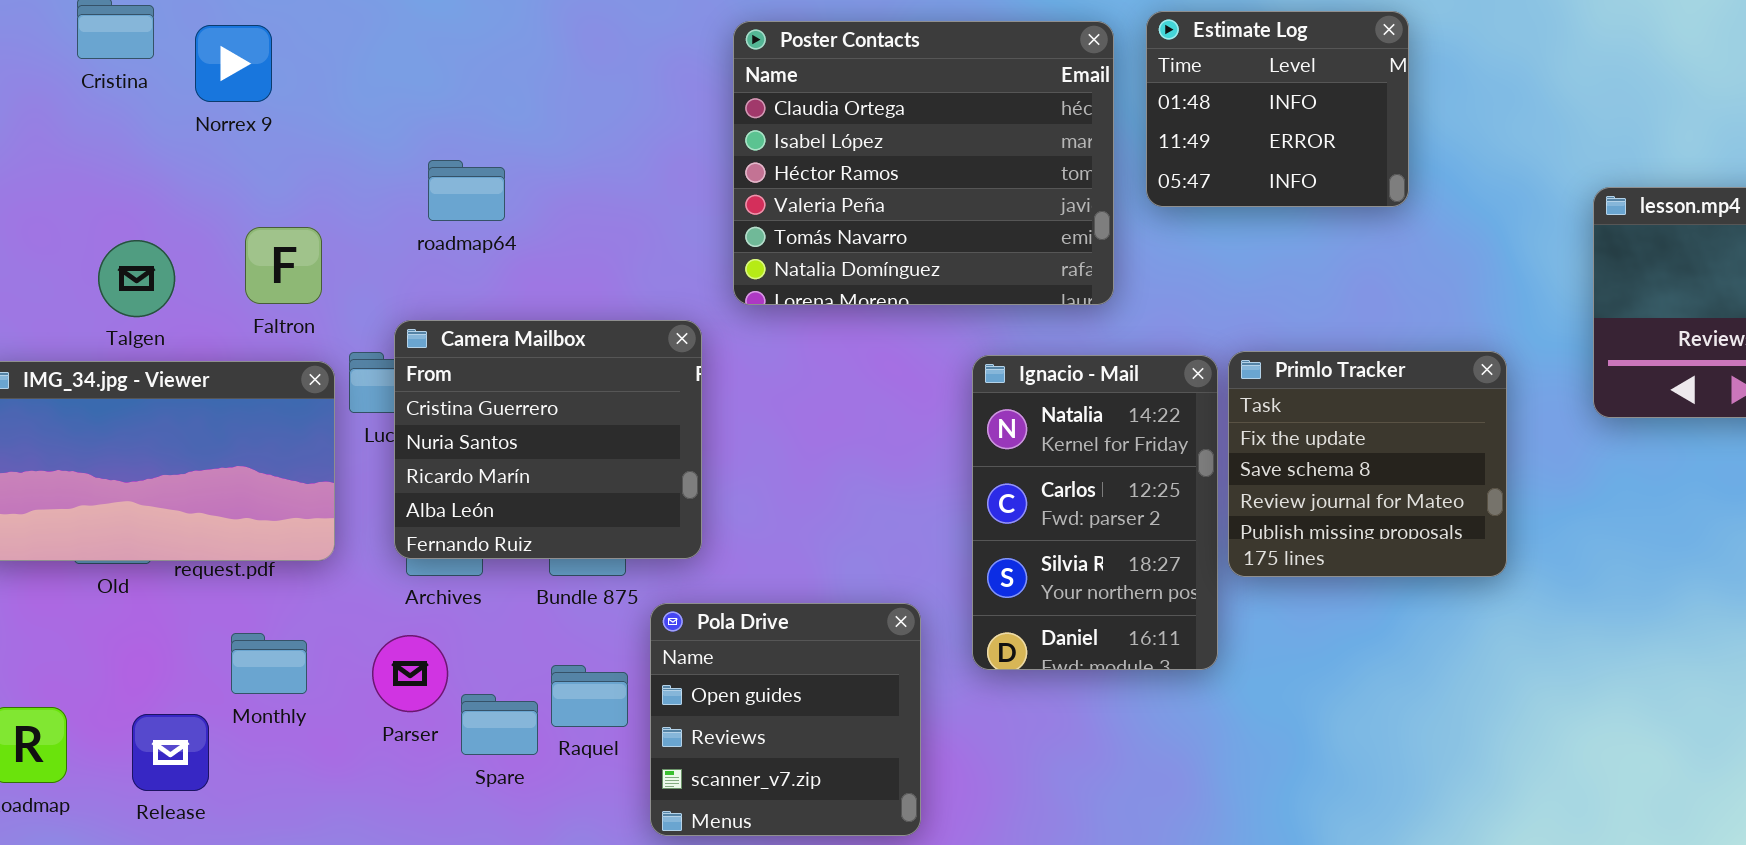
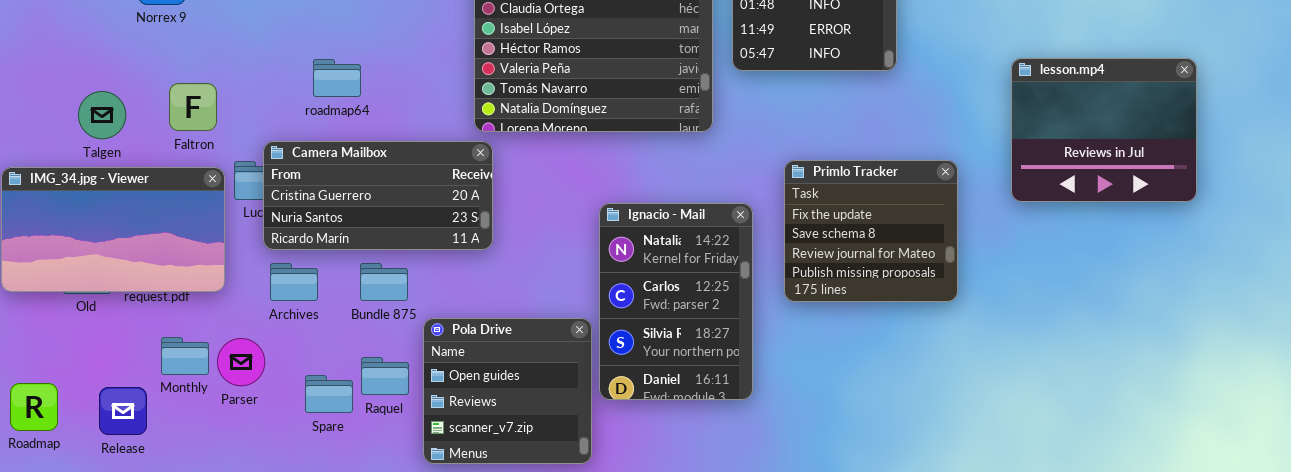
roadmap64: [428,160,505,221] -> [313,59,361,97], moved
Camera Mailbox: [394,320,702,559] -> [263,141,493,250], resized
Ignacio - Mail: [972,355,1218,670] -> [599,203,753,400], moved
Parser: [372,635,448,712] -> [217,338,265,386], moved

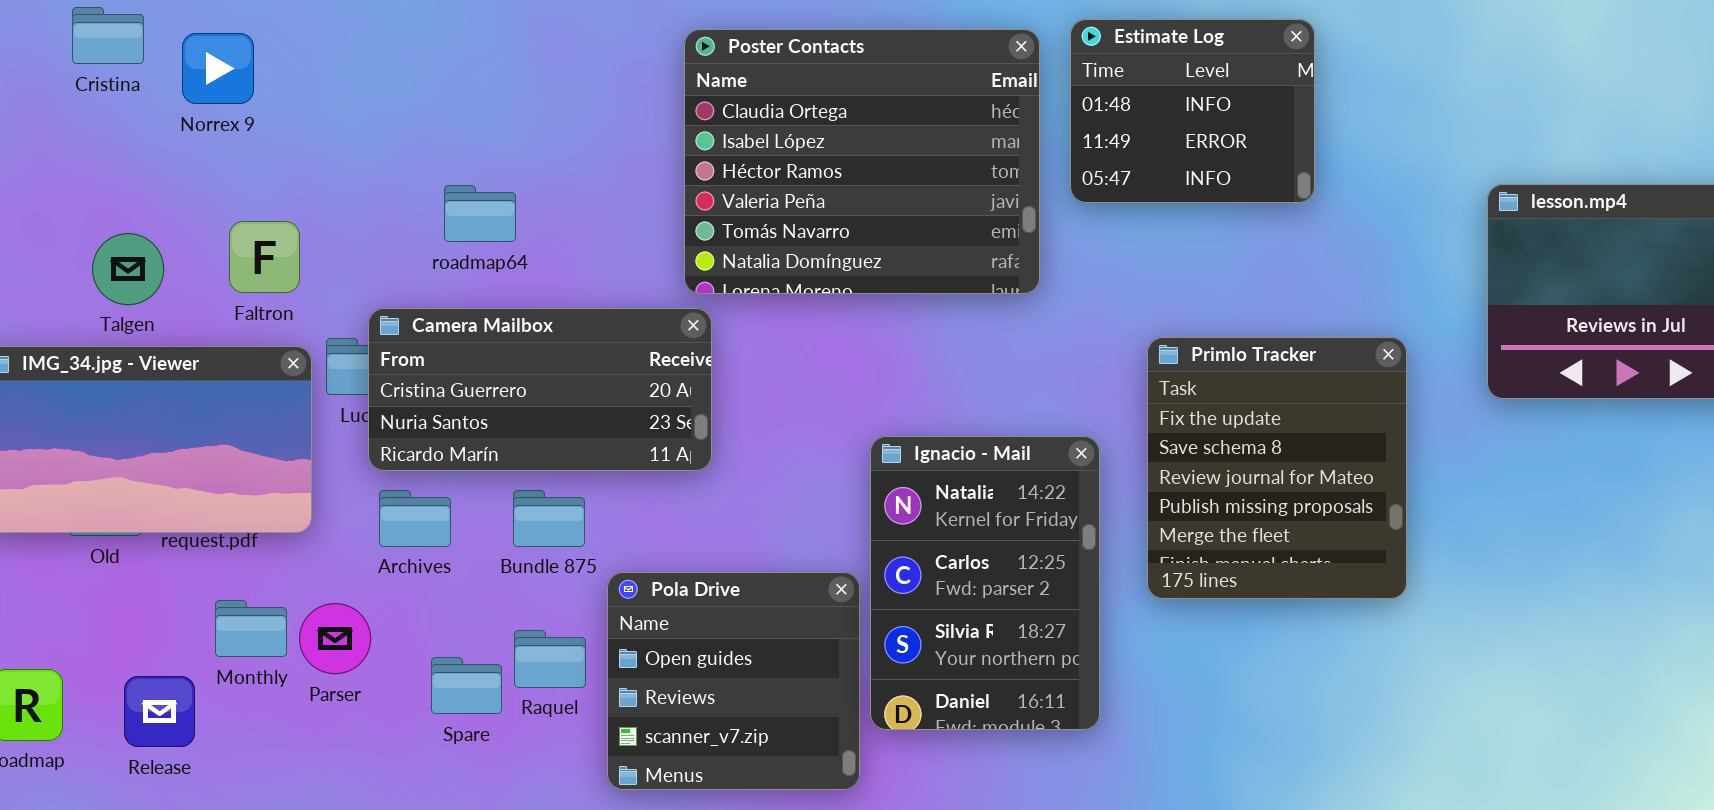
Primlo Tracker: [784,160,958,302] -> [1147,337,1407,599], resized
Ignacio - Mail: [599,203,753,400] -> [870,436,1100,730], moved

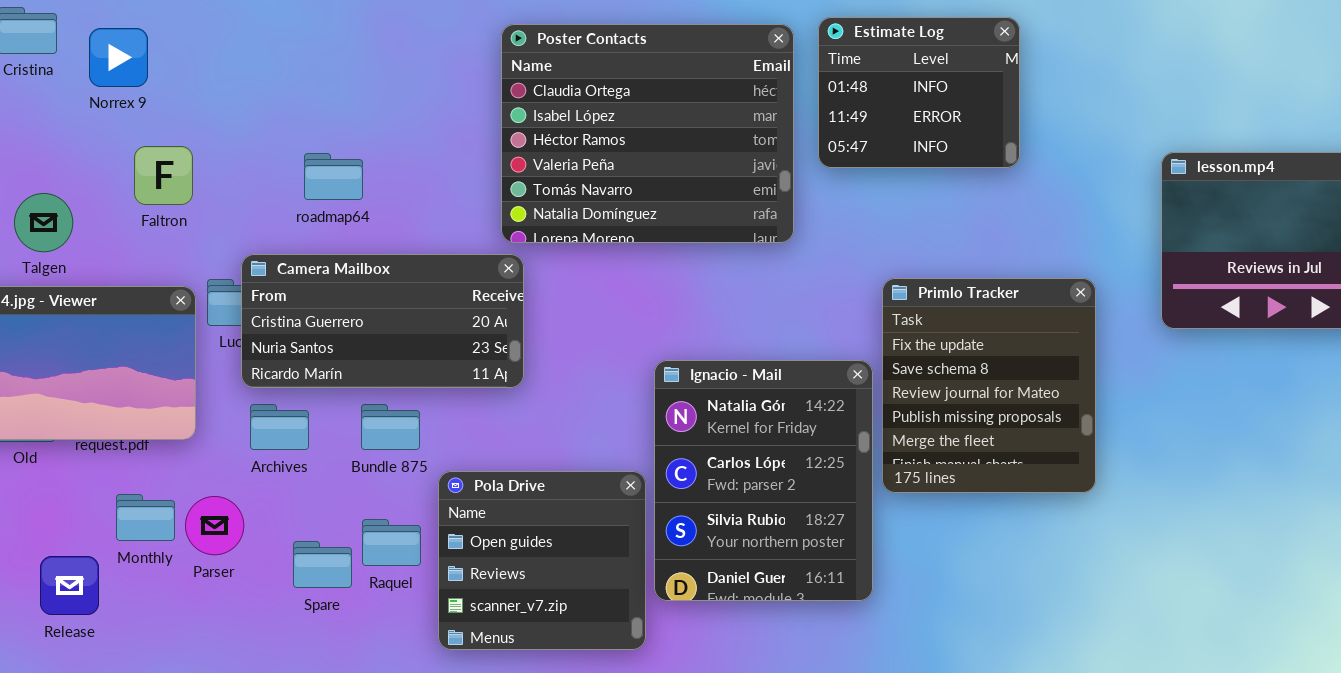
Faltron: [229,221,300,293] -> [134,146,193,205], moved
Ignacio - Mail: [870,436,1100,730] -> [654,360,873,601], resized

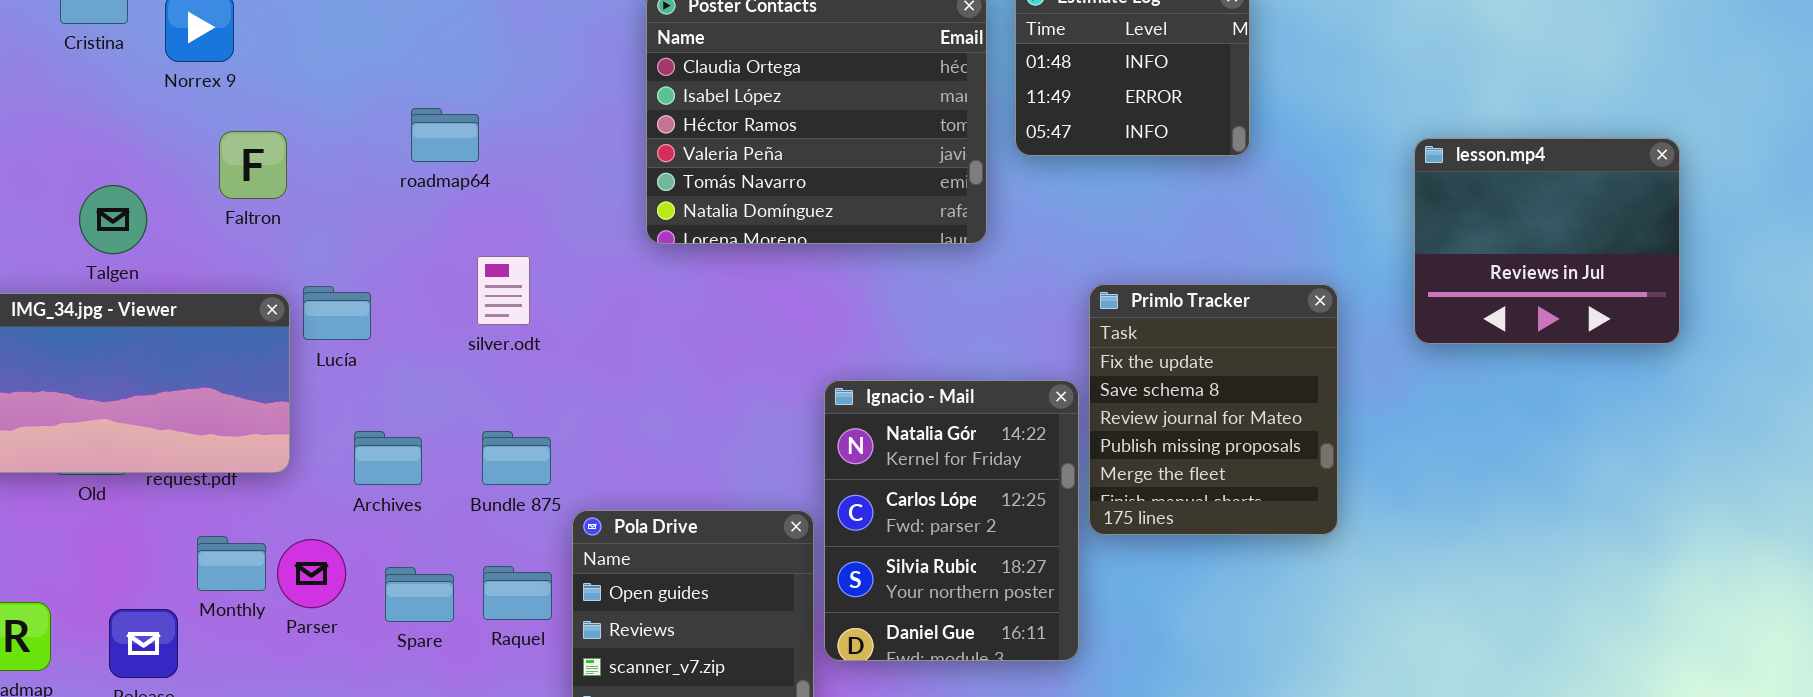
roadmap64: [304,153,363,200] -> [411,108,479,162], moved
Camera Mailbox: [241,254,524,388] -> none, closed
Spare: [293,541,352,588] -> [385,567,454,622], moved

